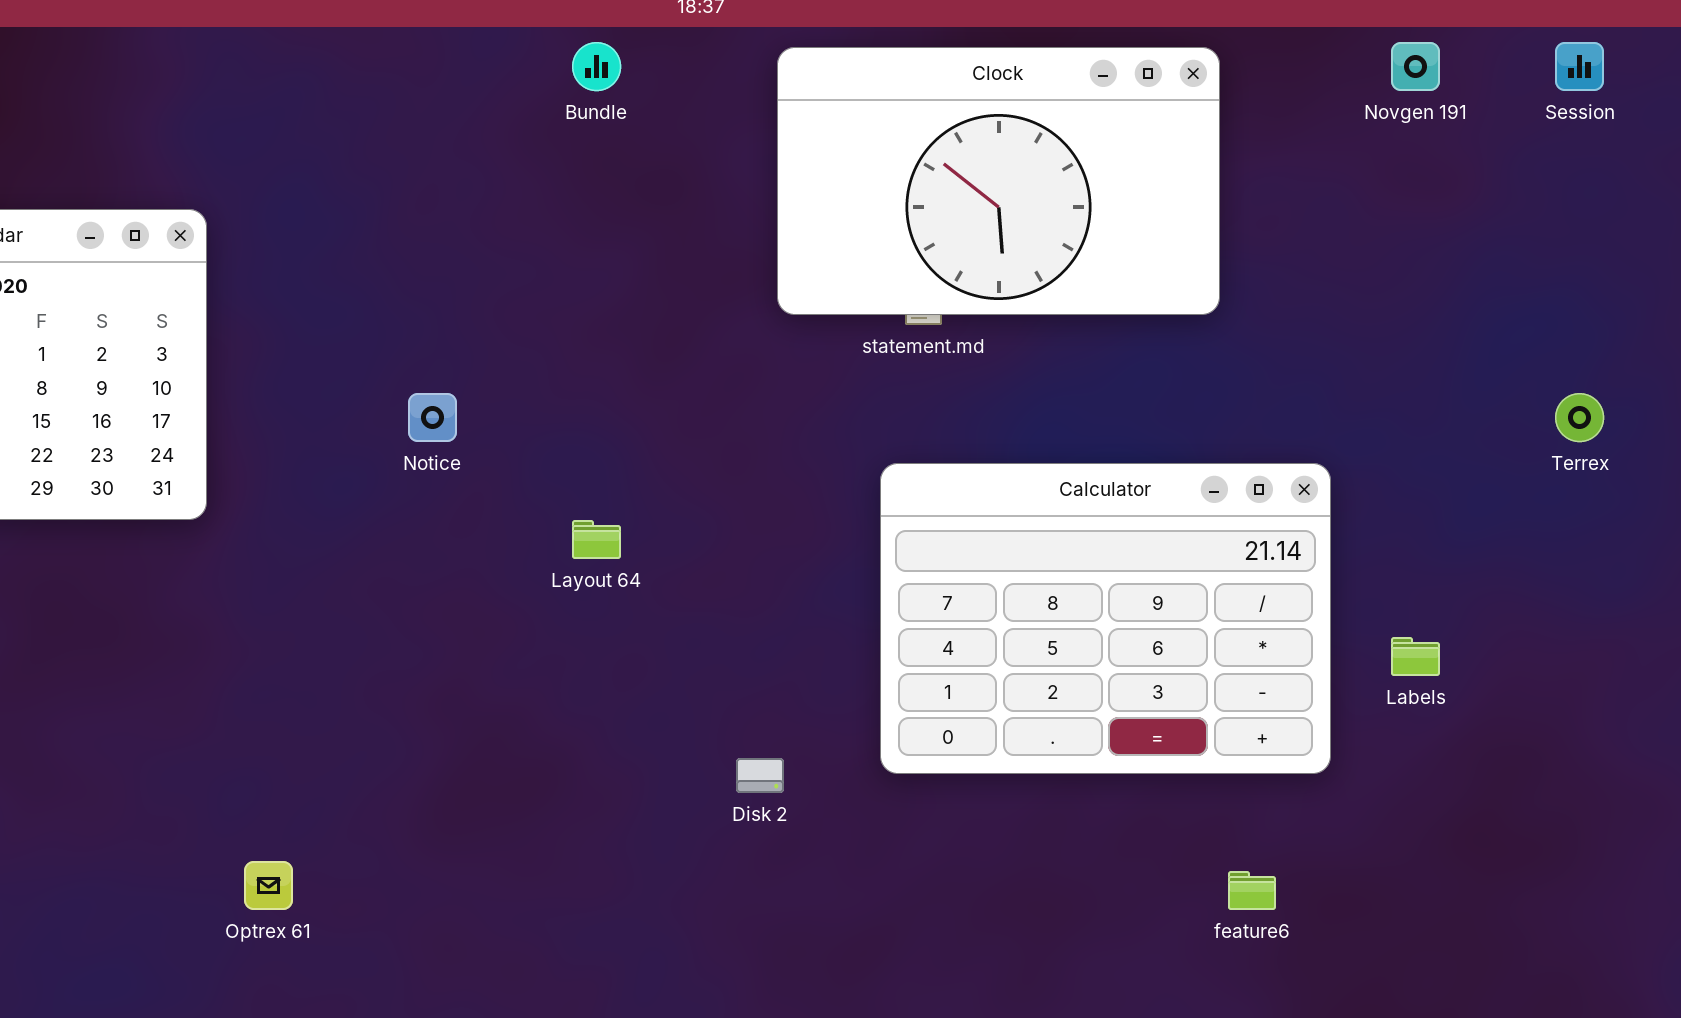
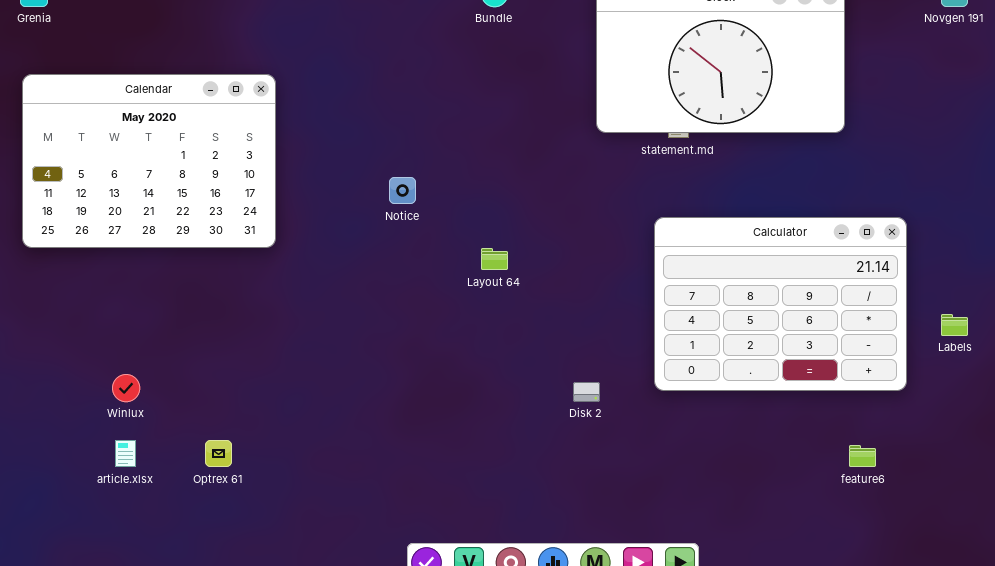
Optrex 61: [244,861,293,910] -> [205,440,232,467], moved

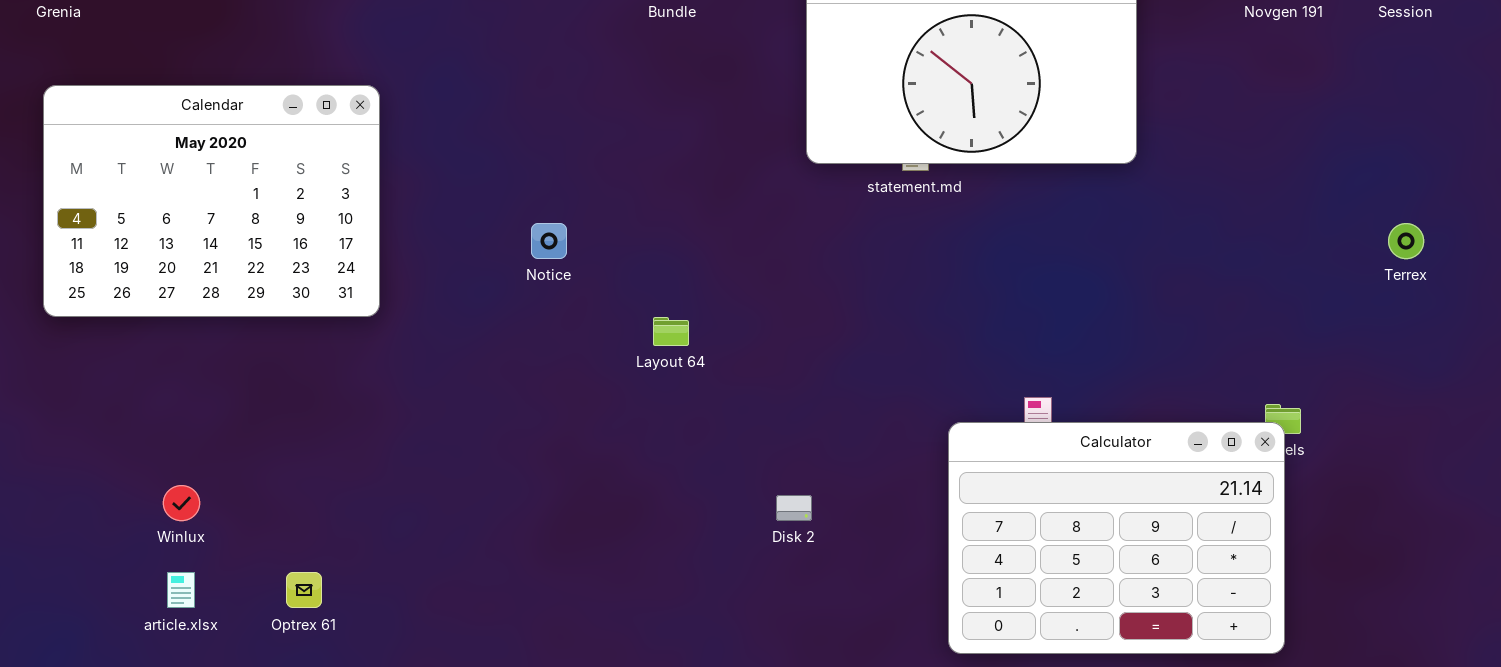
Calculator: [654,217,907,391] -> [948,422,1285,654], moved

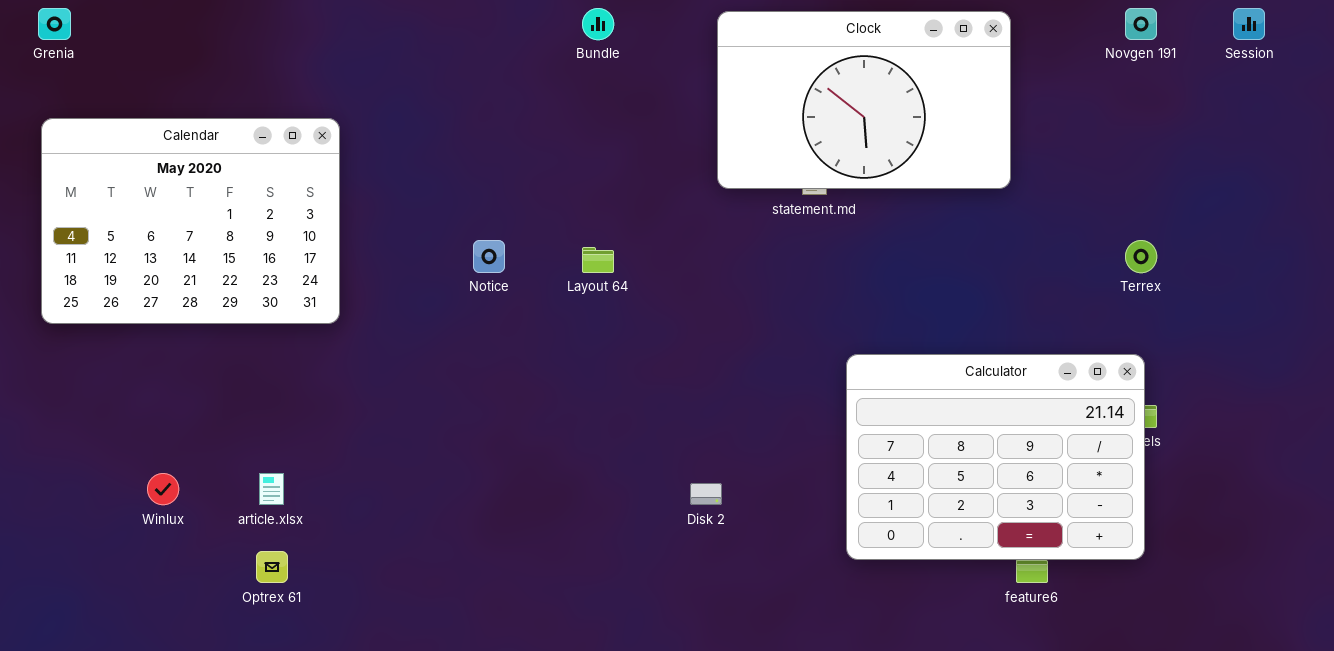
Terrex: [1388,223,1424,259] -> [1125,240,1157,273], moved
Layout 64: [653,317,689,346] -> [582,247,614,273], moved
Calculator: [948,422,1285,654] -> [846,354,1145,560], moved
article.xlsx: [167,572,195,608] -> [259,473,284,505], moved

